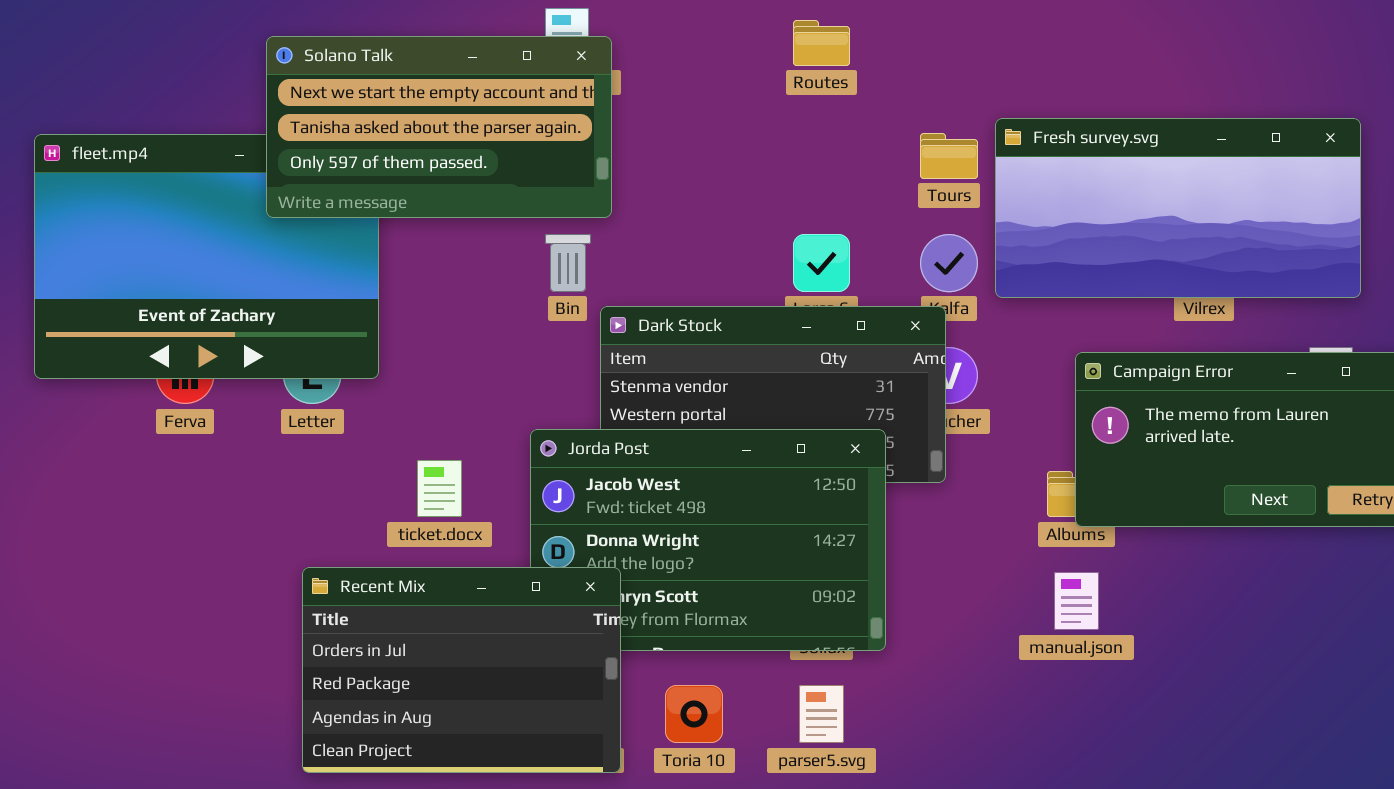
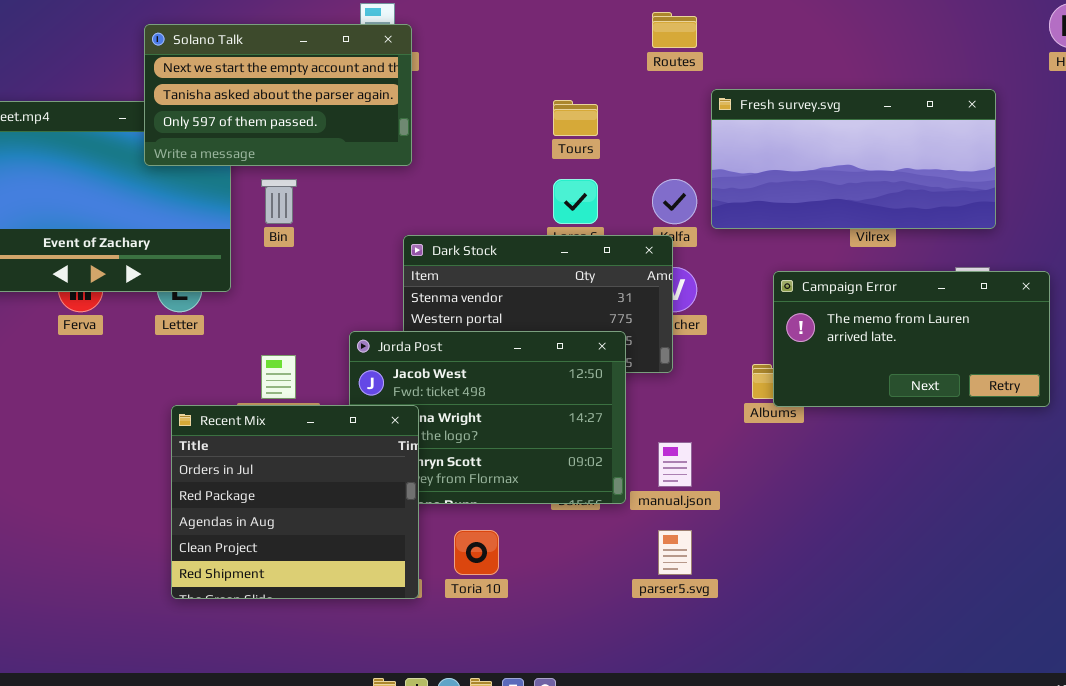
Routes: [793,20,850,66] -> [652,12,697,48], moved
Tours: [920,133,978,179] -> [553,100,598,136], moved
Bin: [545,234,591,292] -> [261,179,297,224], moved
Recent Mix: [302,567,621,773] -> [171,405,419,599], resized
manual.json: [1054,572,1099,630] -> [658,442,692,487], moved
parser5.svg: [799,685,844,743] -> [658,530,692,575], moved

